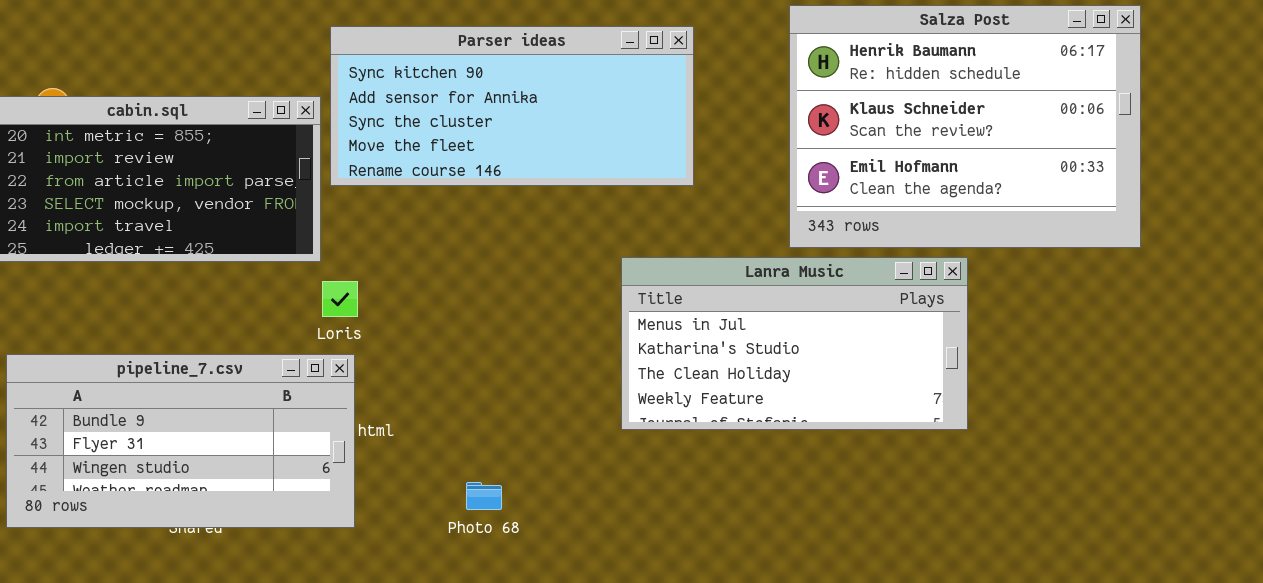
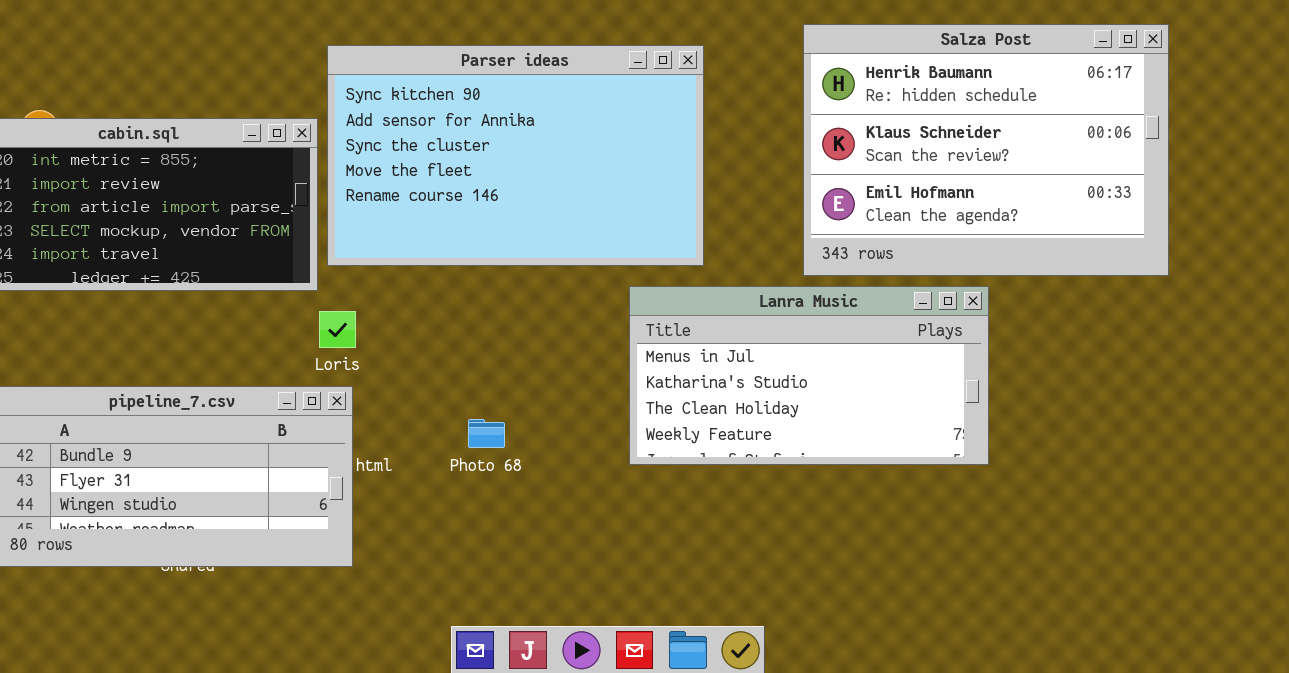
Parser ideas: [330,26,694,186] -> [327,45,704,266], resized
Photo 68: [466,482,502,510] -> [468,419,505,448], moved

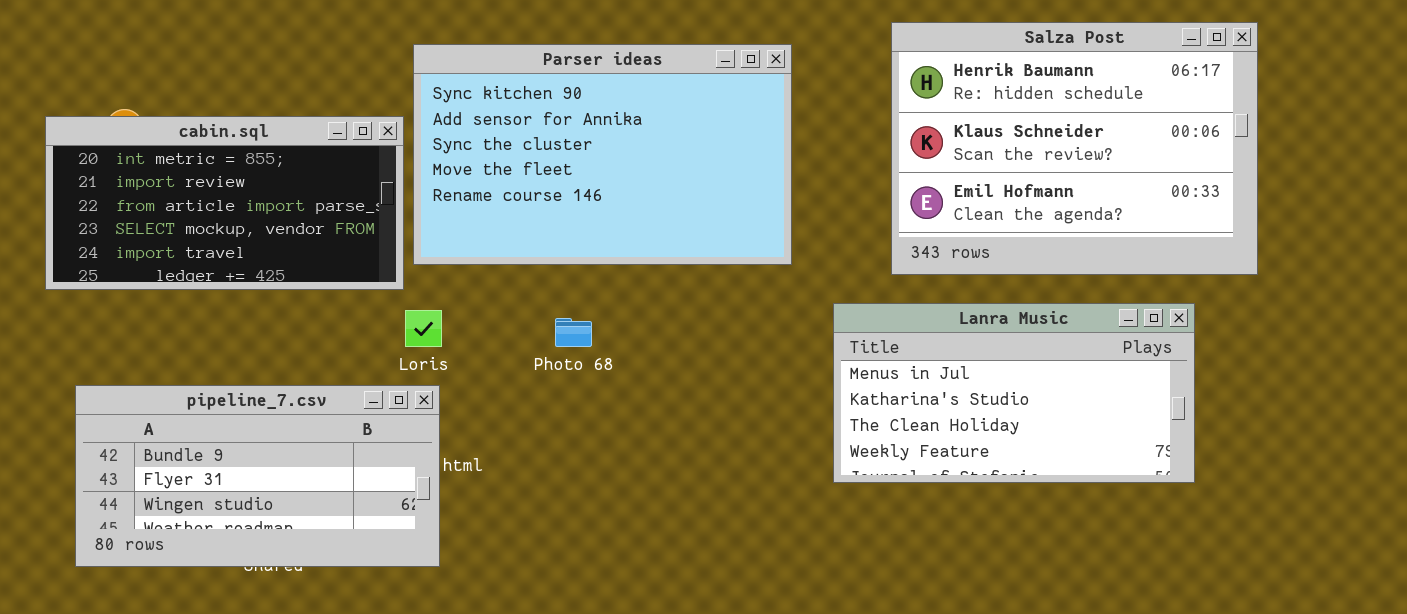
Lanra Music: [629,286,989,465] -> [833,303,1195,483], moved
Photo 68: [468,419,505,448] -> [555,318,592,347], moved

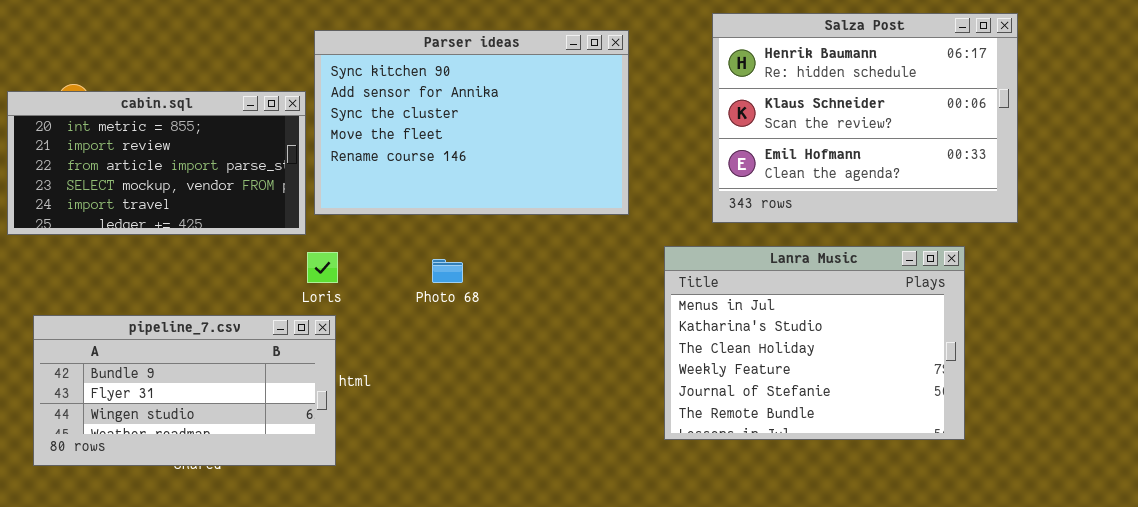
Lanra Music: [833,303,1195,483] -> [664,246,965,440], resized

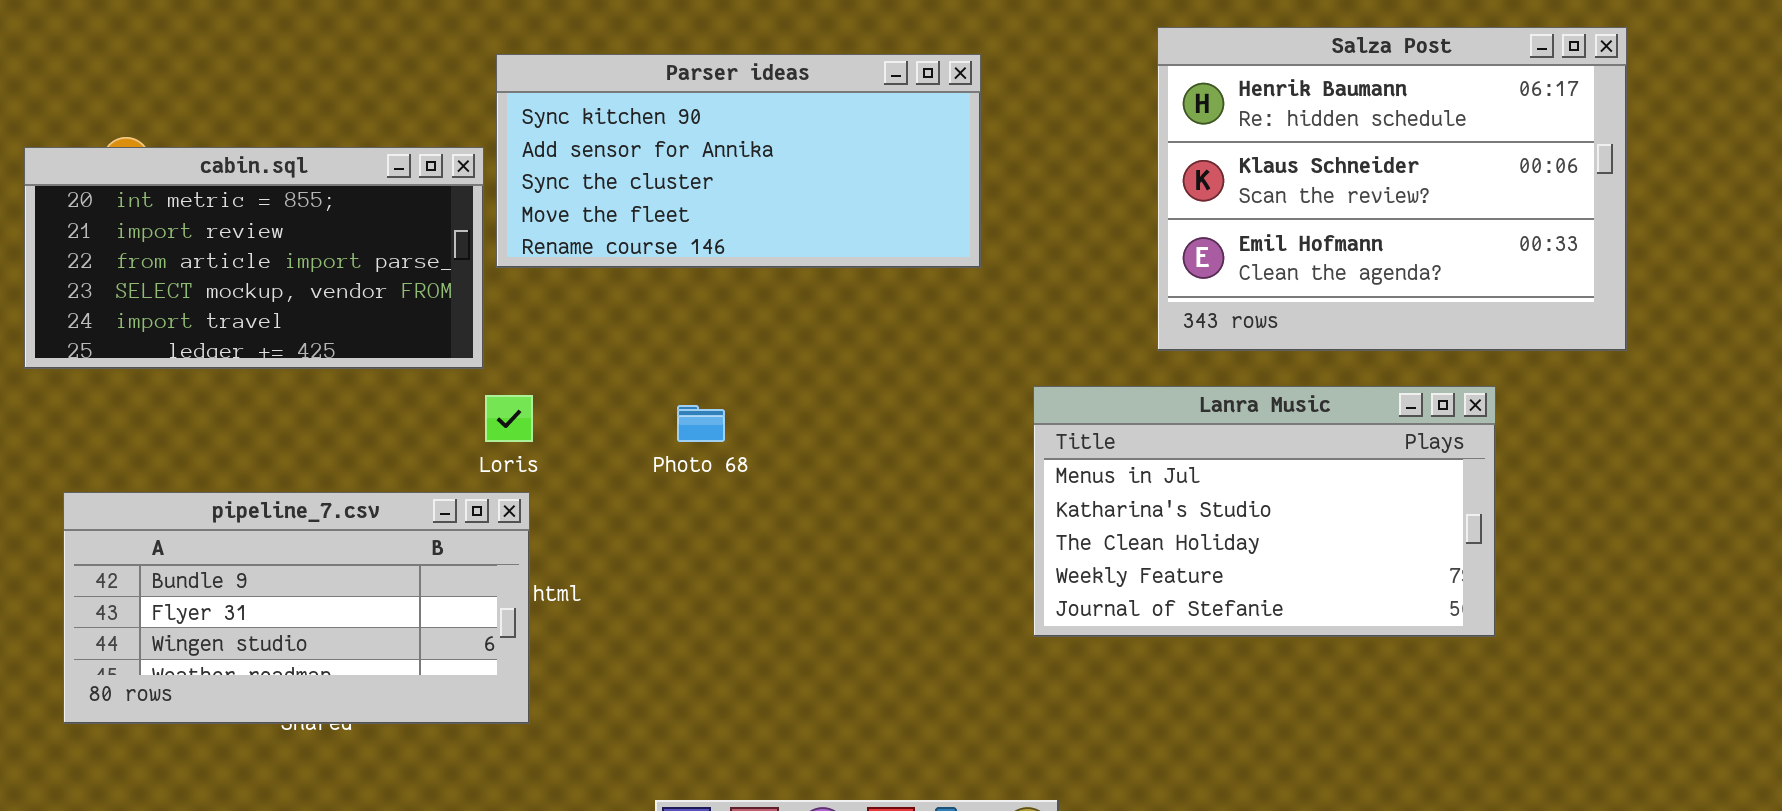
Salza Post: [712,13,1018,223] -> [1157,27,1627,351], moved
Parser ideas: [314,30,629,215] -> [496,54,981,268], resized
Lanra Music: [664,246,965,440] -> [1033,386,1496,637], resized

